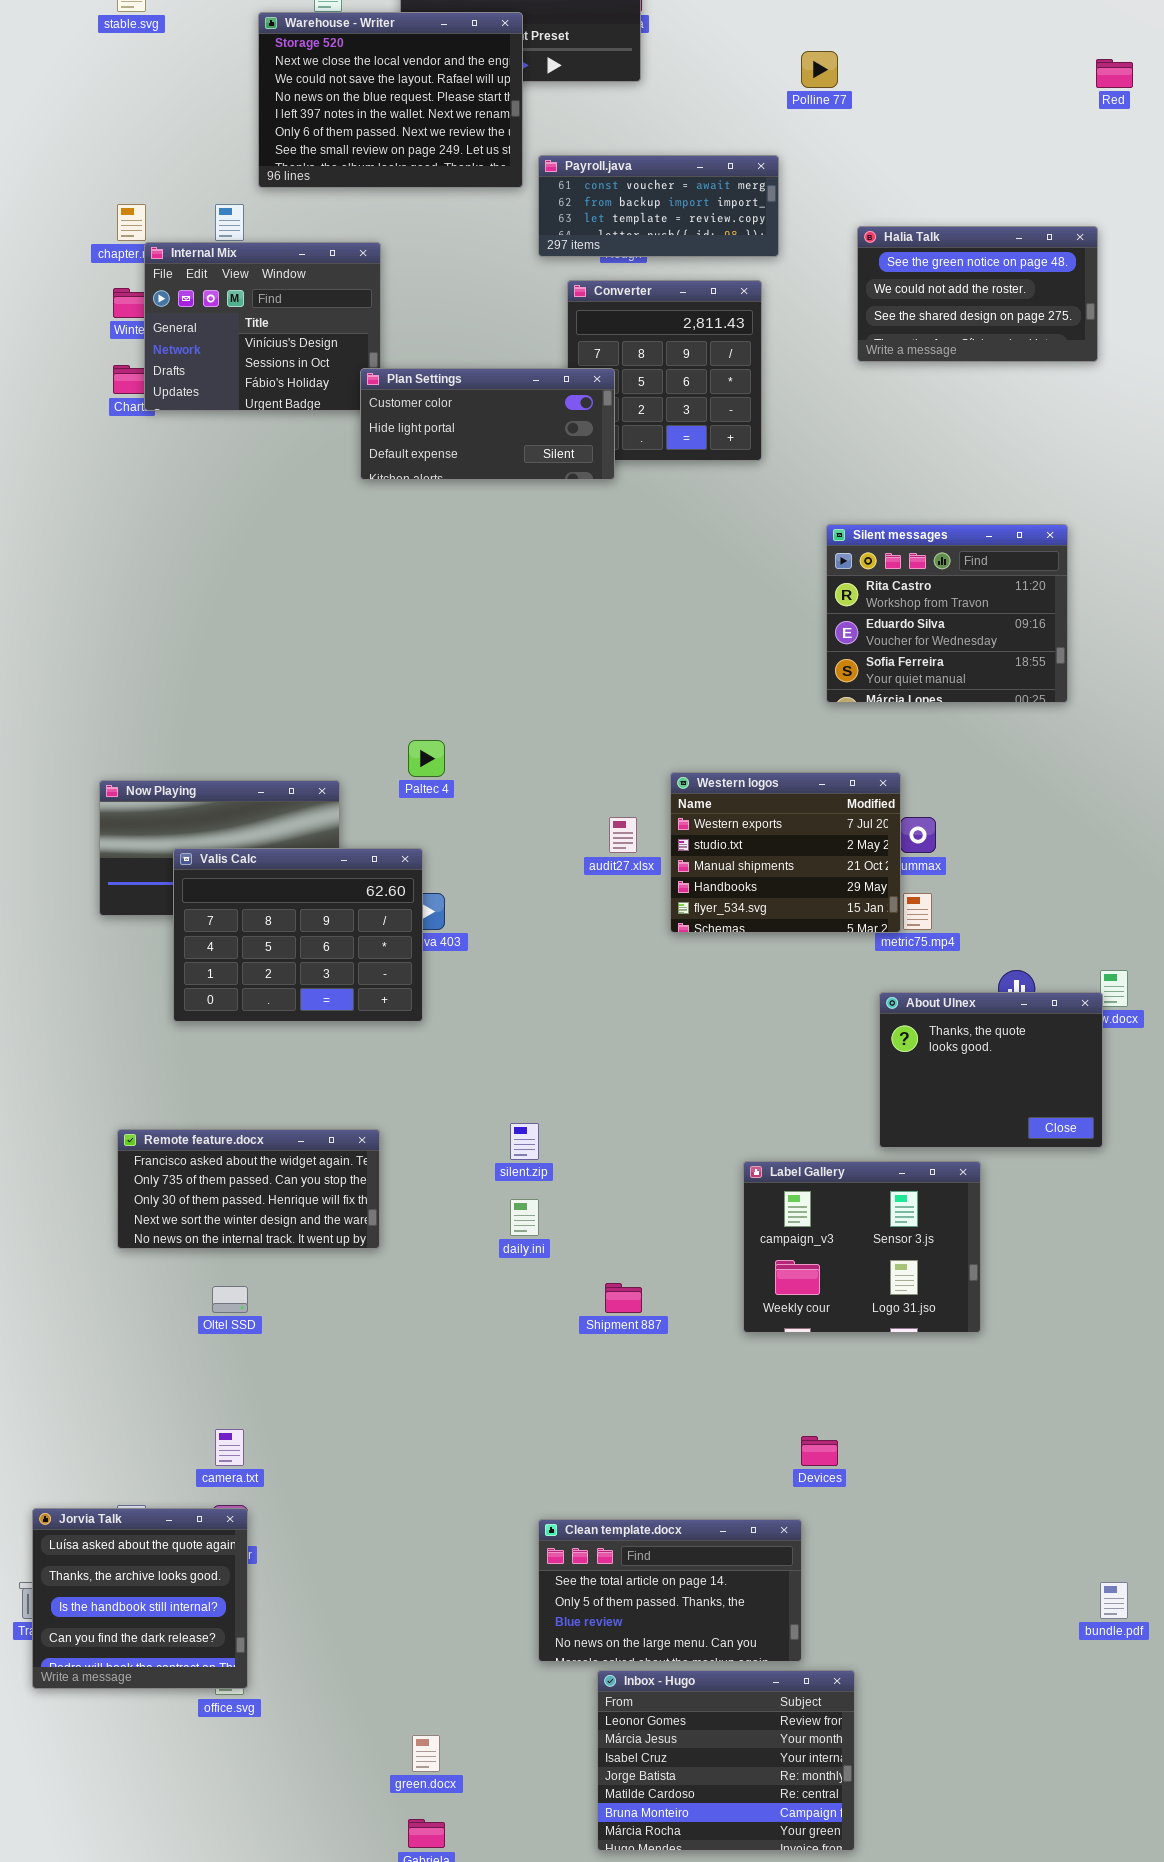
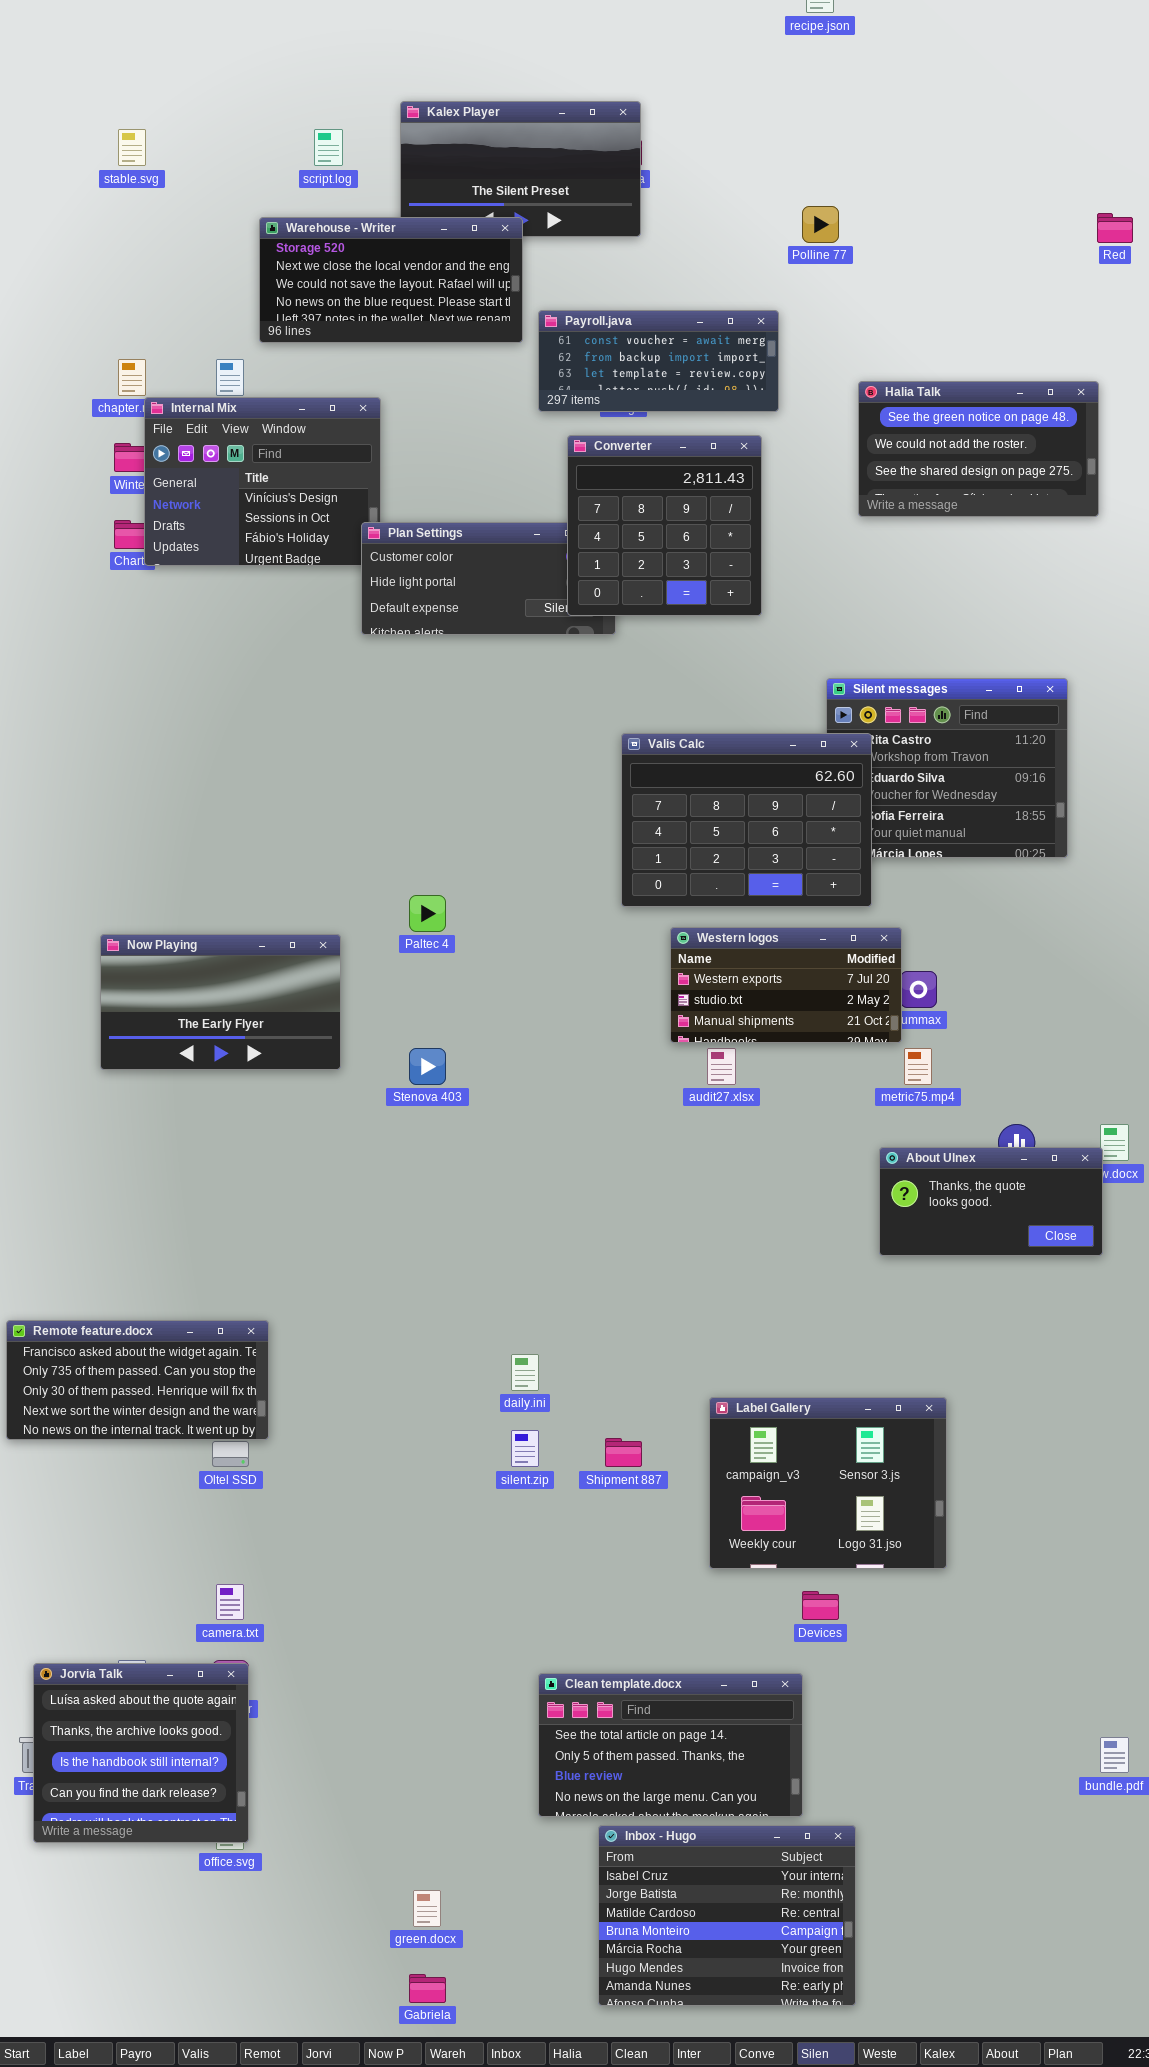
Warehouse - Writer: [258,12,523,188] -> [259,217,523,343], resized
Converter: [567,280,762,461] -> [567,435,762,616], raised
Western logos: [670,772,901,933] -> [670,927,902,1043], resized
audit27.xlsx: [609,817,637,853] -> [707,1048,736,1085], moved
Valis Calc: [173,848,423,1022] -> [621,733,872,907], moved
About Ulnex: [879,992,1103,1148] -> [879,1147,1103,1256], resized
silent.zip: [510,1123,539,1160] -> [511,1430,539,1467], moved
Remote feature.docx: [117,1129,380,1249] -> [6,1320,269,1440], moved
Label Gallery: [743,1161,981,1333] -> [709,1397,947,1569], moved
Inbox - Hugo: [597,1670,855,1851] -> [598,1825,856,2006], scrolled down 2 rows

